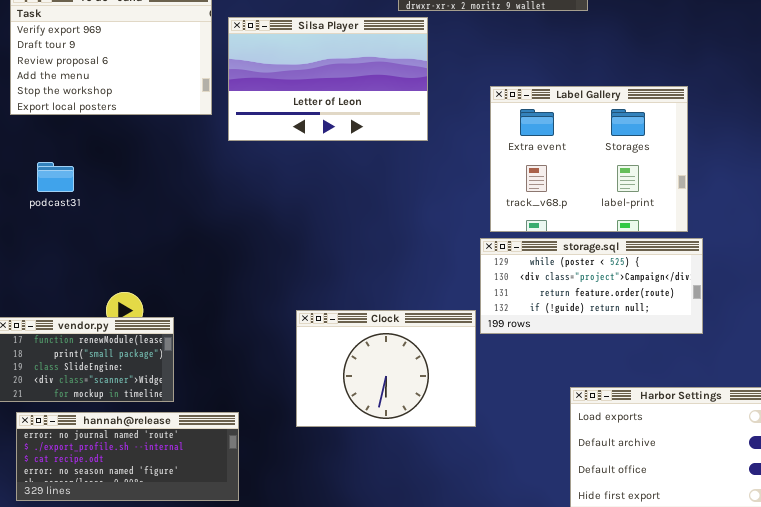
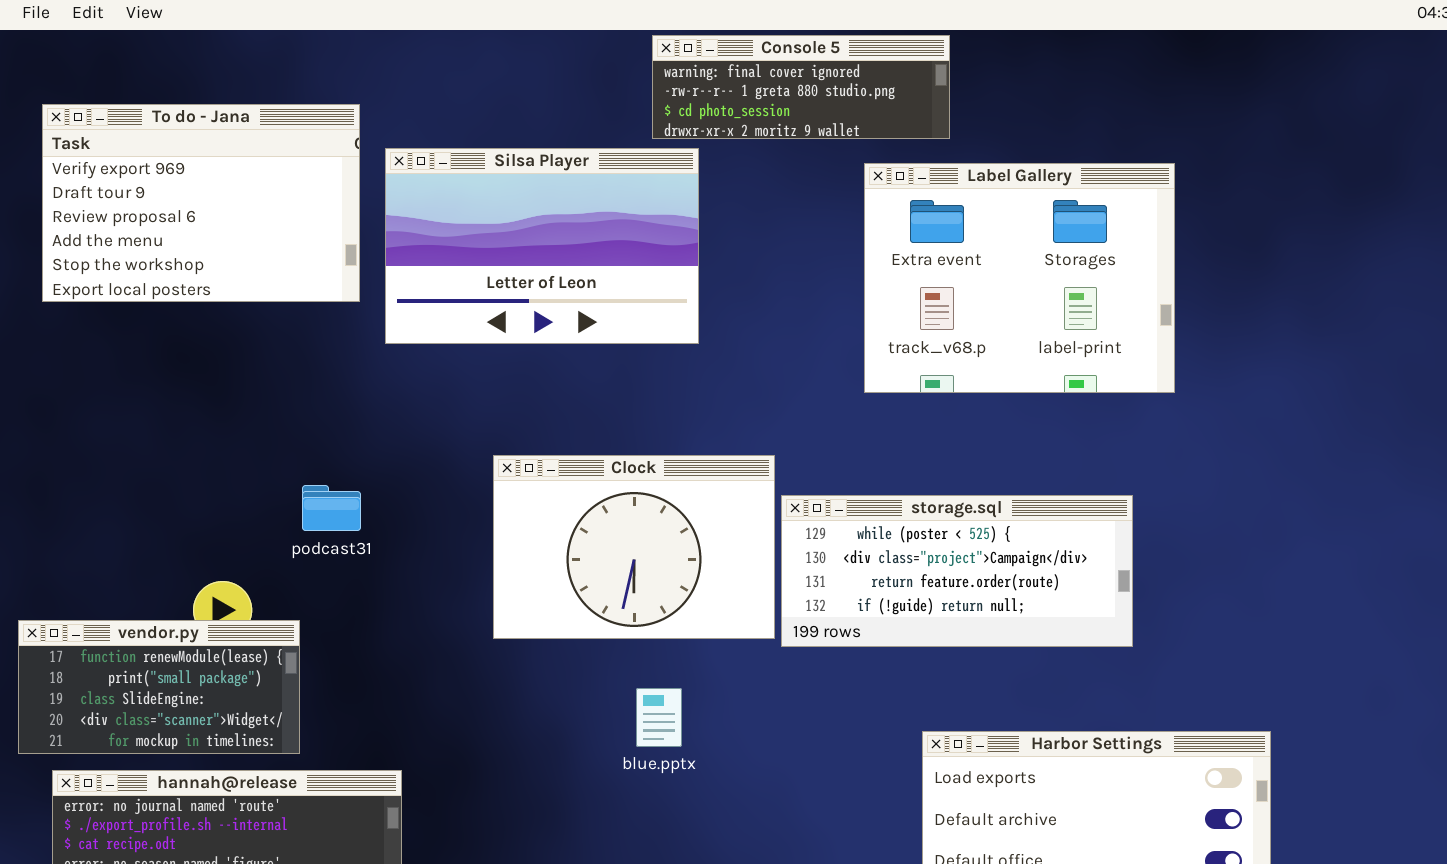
Label Gallery: [490,86,688,232] -> [864,163,1175,393], moved
podcast31: [37,162,74,192] -> [302,485,361,531], moved
Clock: [296,310,476,427] -> [493,455,775,639], moved

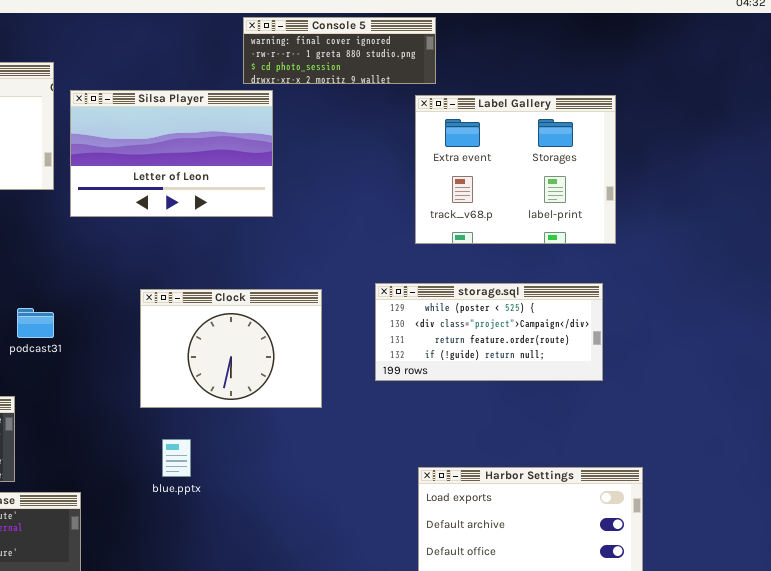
Label Gallery: [864,163,1175,393] -> [415,95,616,244], moved
storage.sql: [781,495,1133,647] -> [375,283,603,381], moved
blue.pptx: [636,688,682,747] -> [162,439,191,477], moved

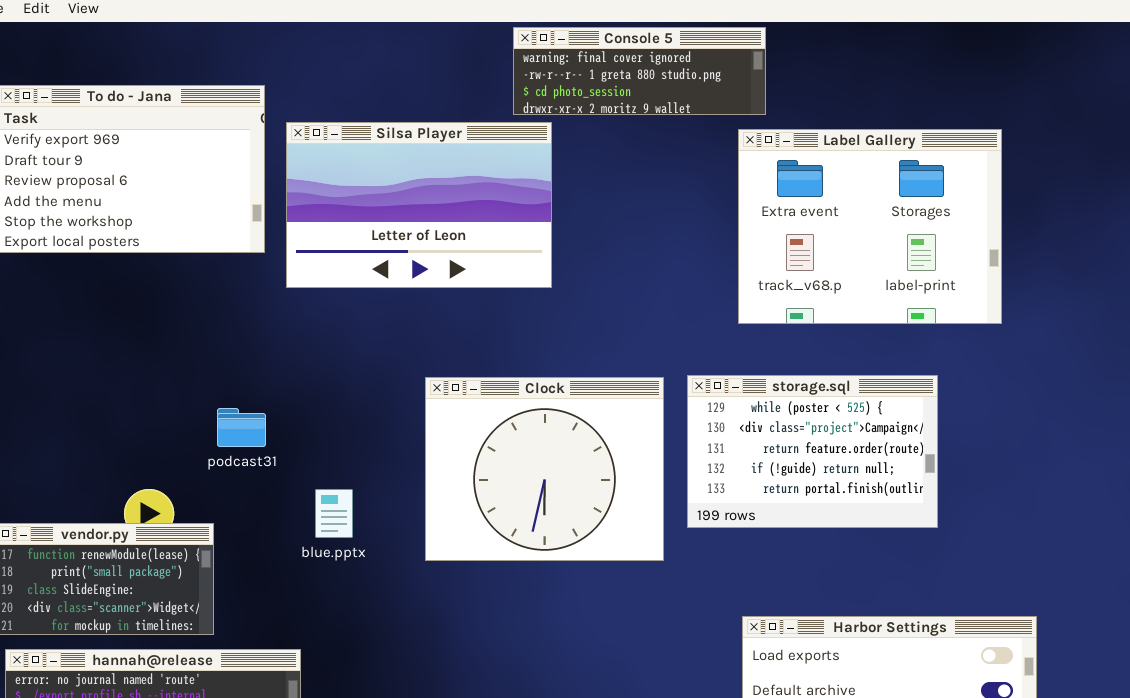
storage.sql: [375,283,603,381] -> [687,375,938,528], resized
Clock: [140,289,322,408] -> [425,377,664,561], moved, resized
blue.pptx: [162,439,191,477] -> [315,489,353,538], moved

